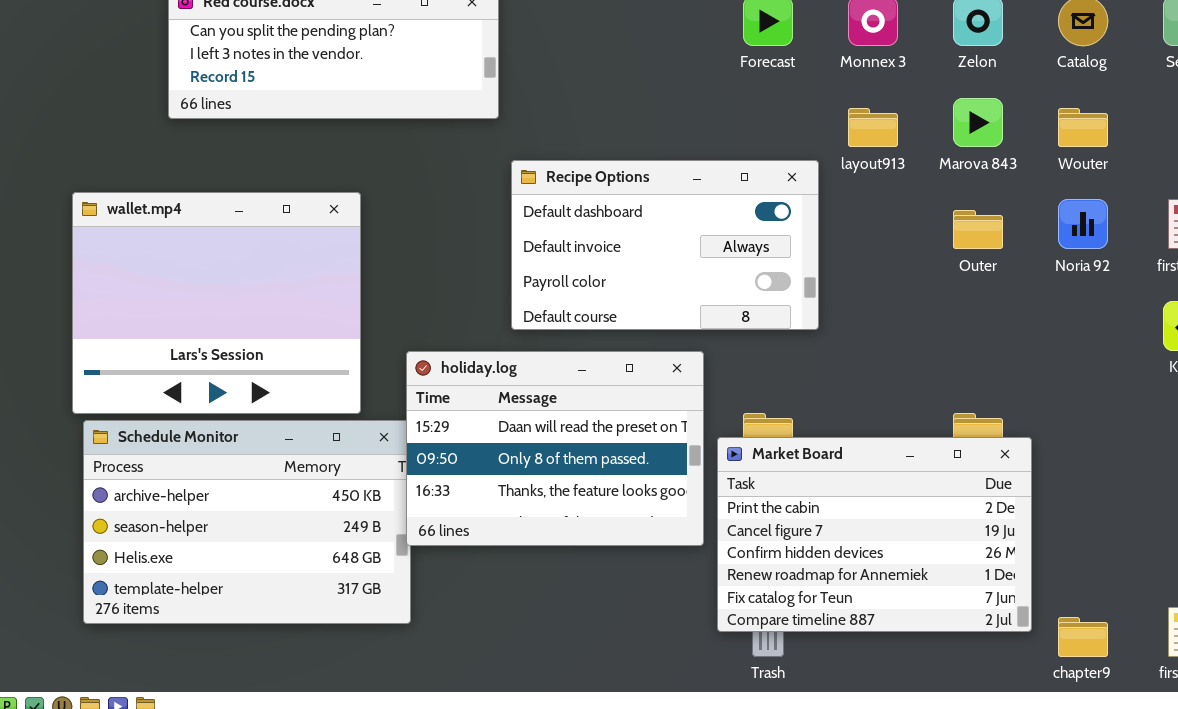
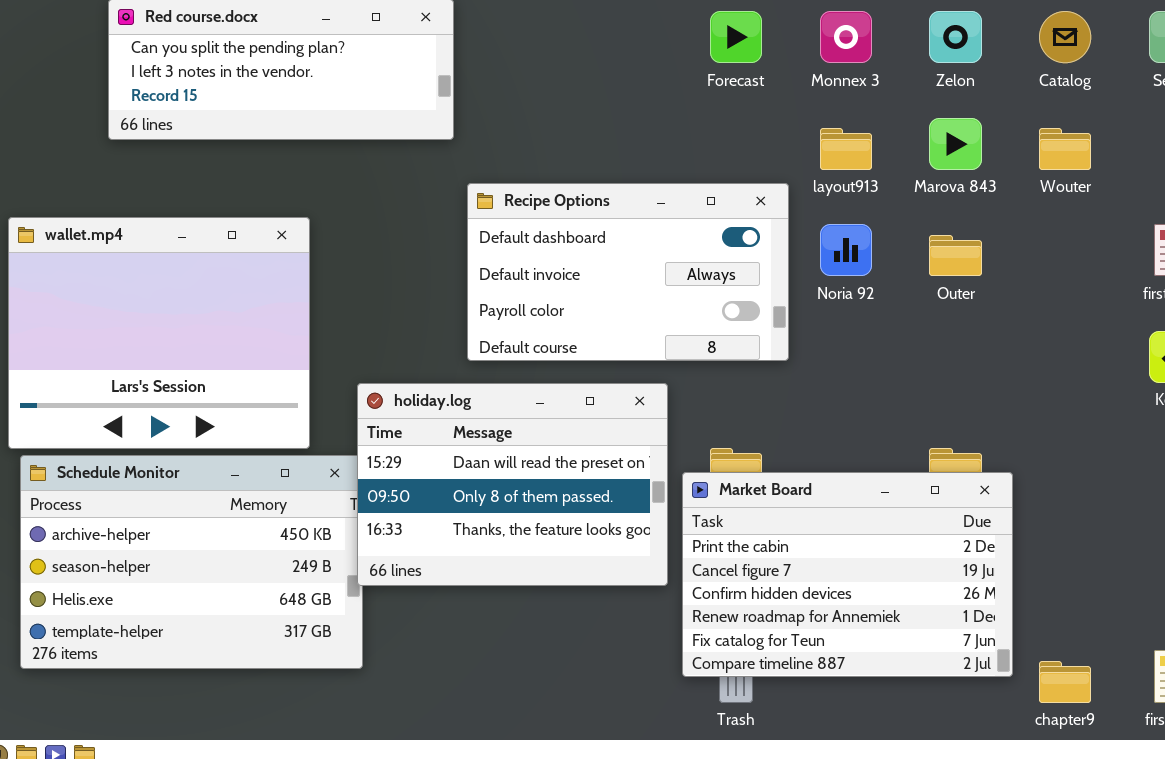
Noria 92: [1058,199,1108,249] -> [820,224,872,276], moved

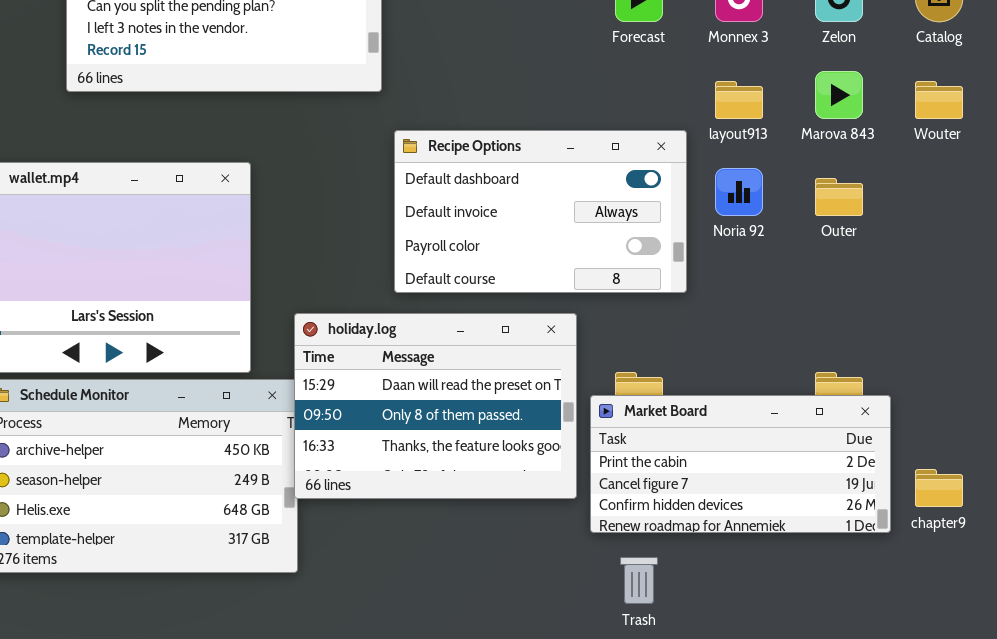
Market Board: [682,472,1013,677] -> [590,395,891,533], resized
chapter9: [1039,661,1091,703] -> [915,469,963,507], moved

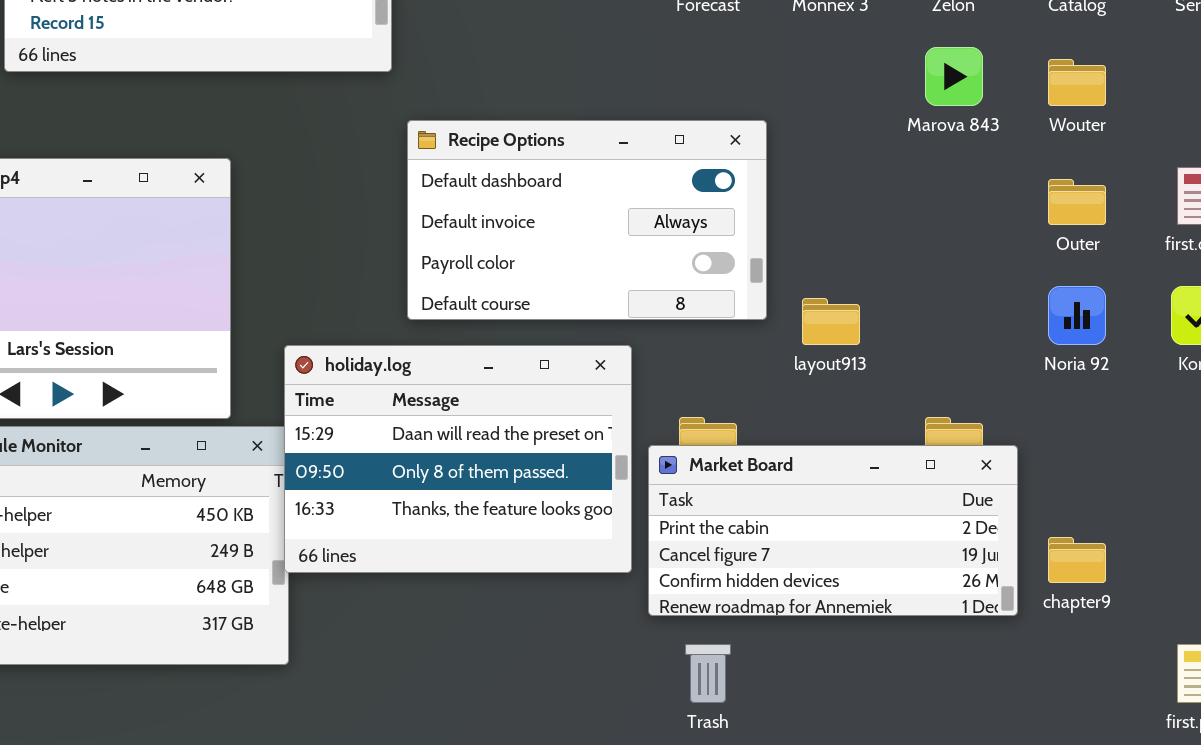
layout913: [715,81,763,119] -> [802,298,860,345], moved
Noria 92: [715,168,763,216] -> [1048,286,1106,345], moved
Outer: [815,178,863,216] -> [1048,179,1106,225], moved

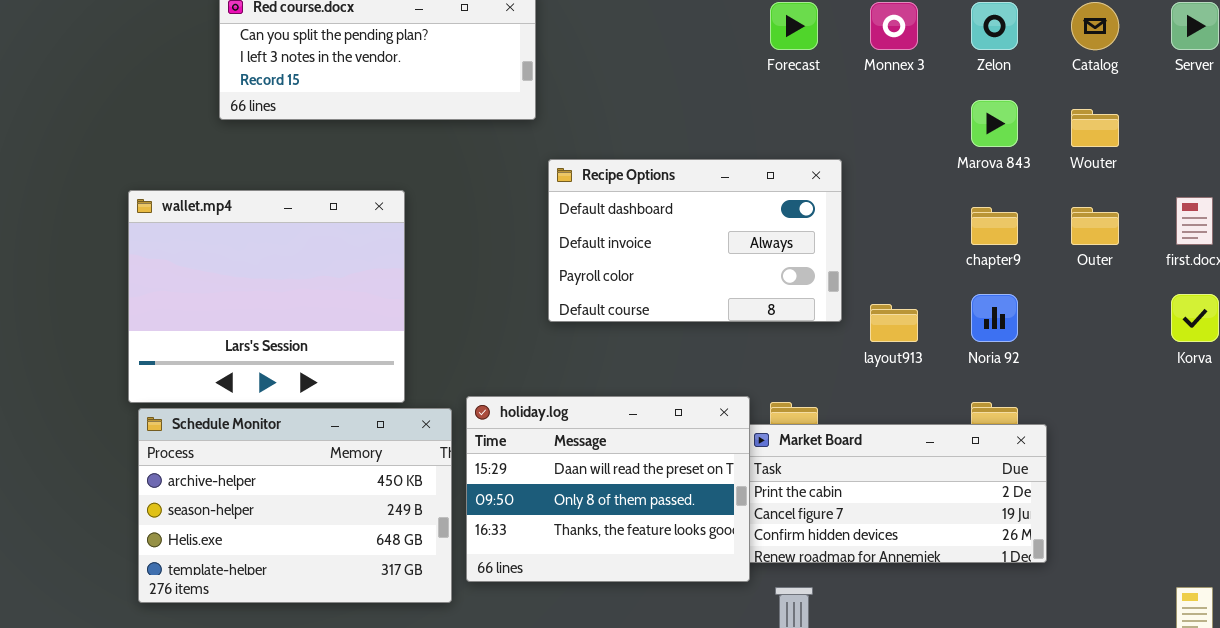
Noria 92: [1048,286,1106,345] -> [971,294,1018,342], moved
holiday.log: [284,345,632,573] -> [466,396,750,582], moved
chapter9: [1048,537,1106,583] -> [971,207,1018,245], moved

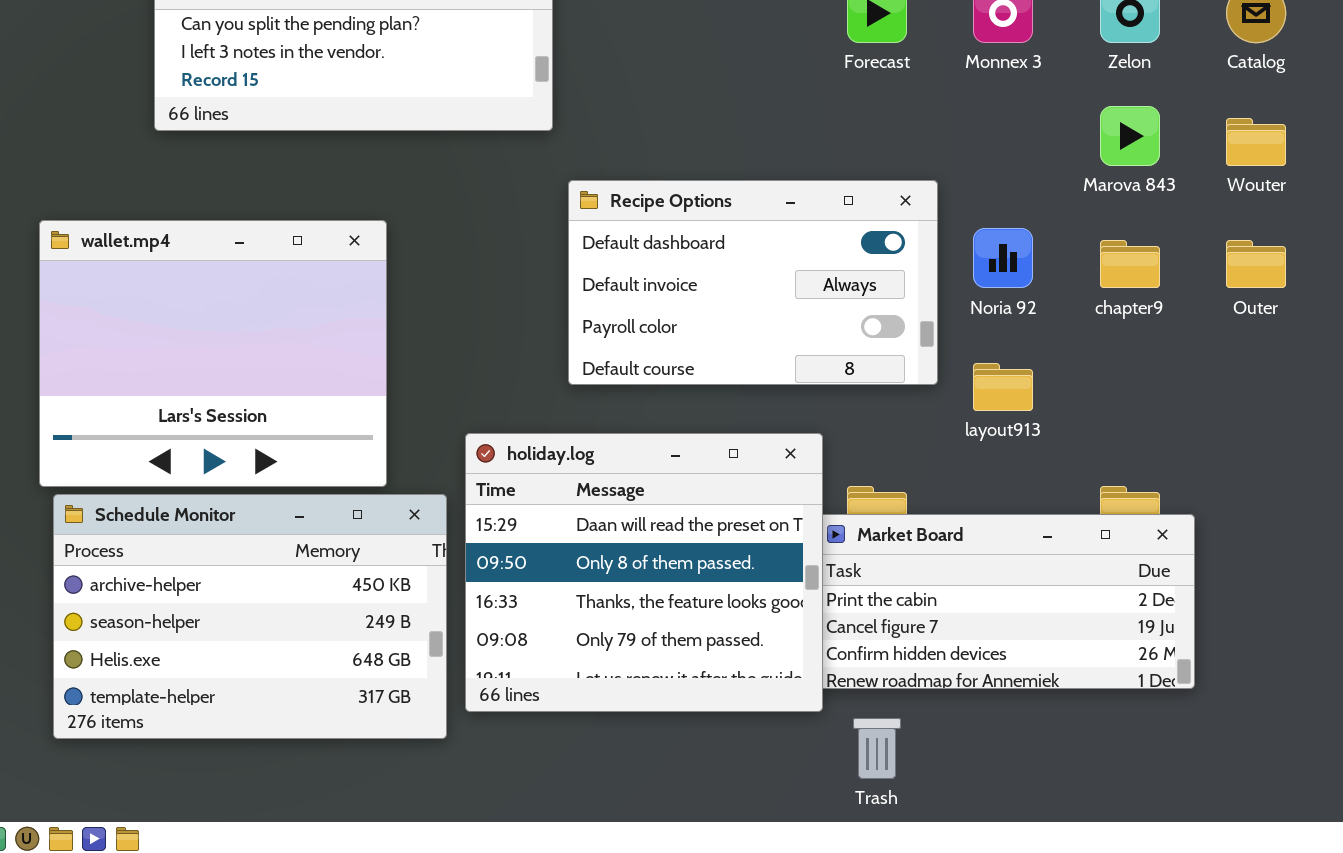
Noria 92: [971,294,1018,342] -> [973,228,1033,288], moved
holiday.log: [466,396,750,582] -> [465,433,823,712], resized

